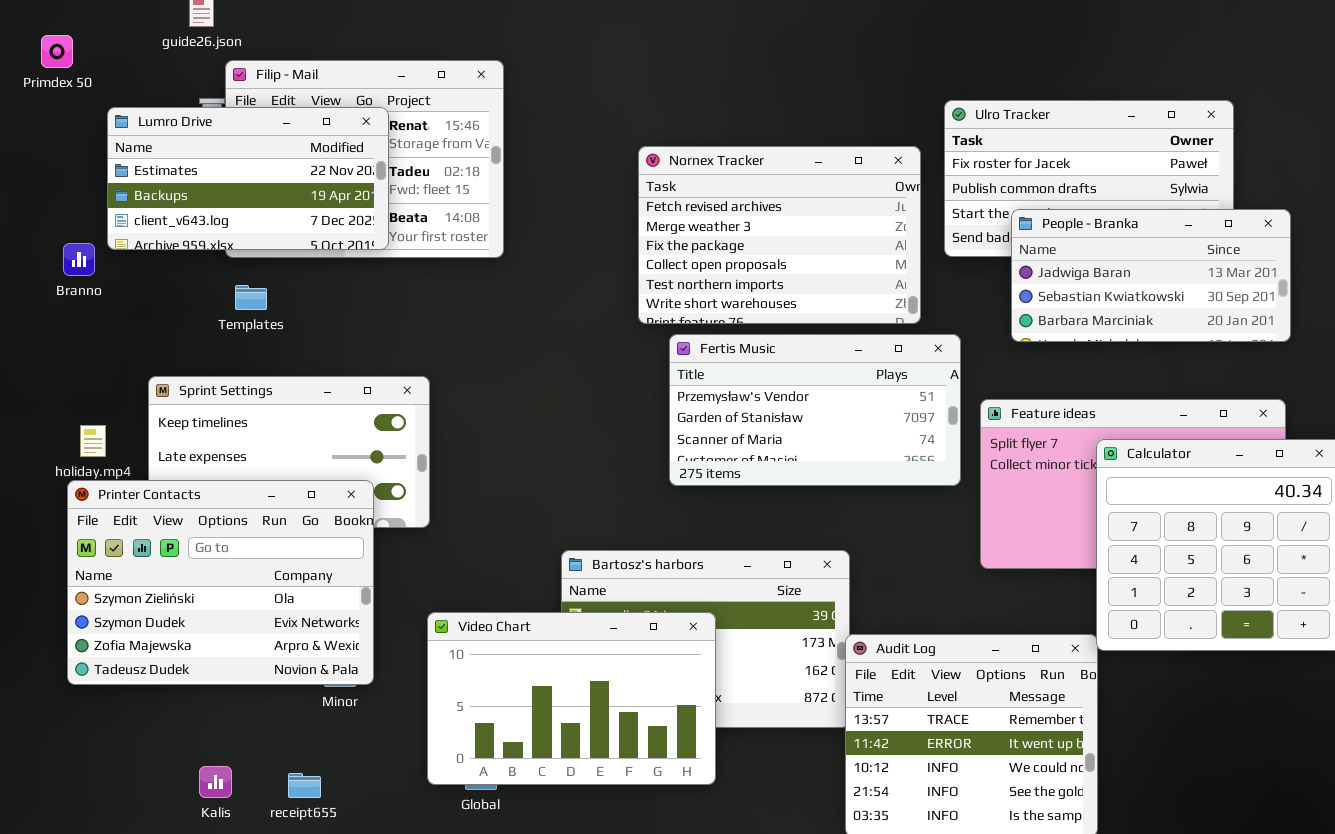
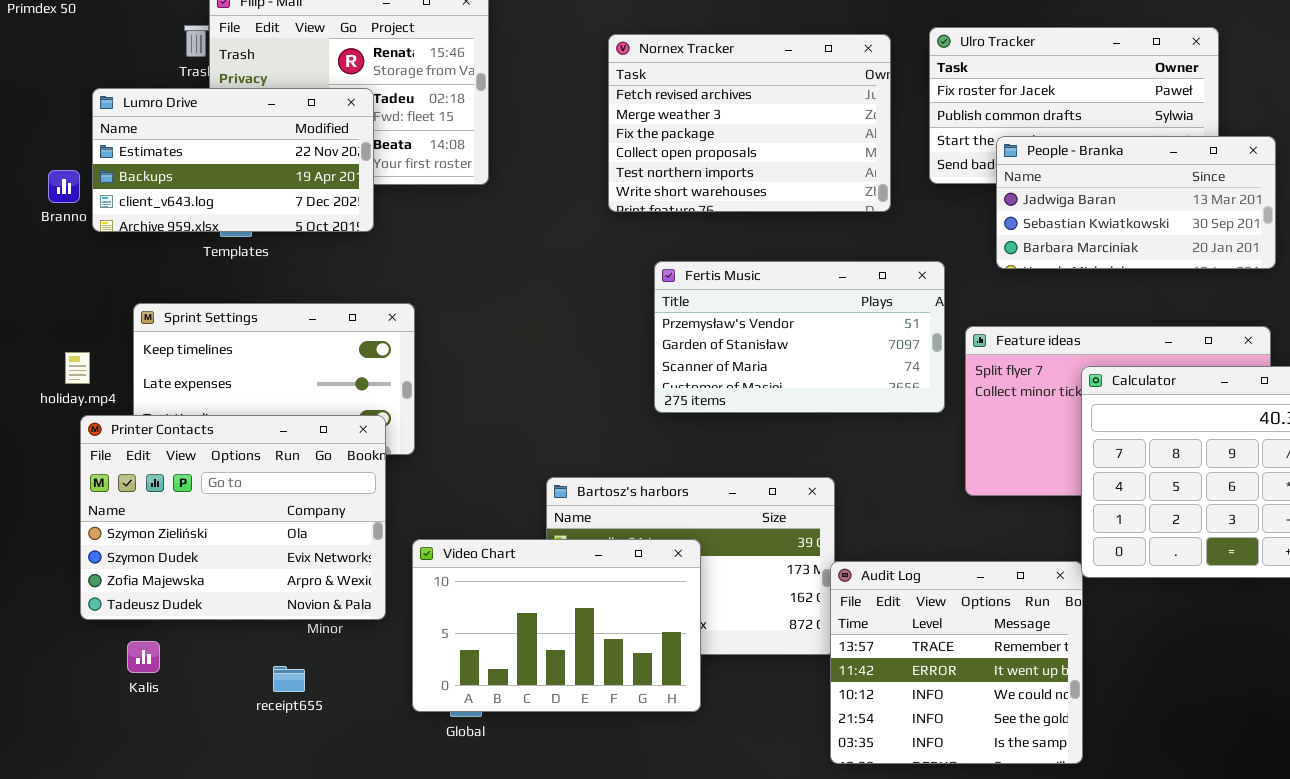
Lumro Drive: [107,107,389,250] -> [92,88,374,232], moved
Nornex Tracker: [638,146,921,324] -> [608,34,891,212], moved
Printer Contacts: [67,480,374,685] -> [80,415,386,620], moved
Kalis: [199,766,232,798] -> [127,641,160,673], moved
receipt655: [288,773,321,798] -> [273,666,305,692], moved

